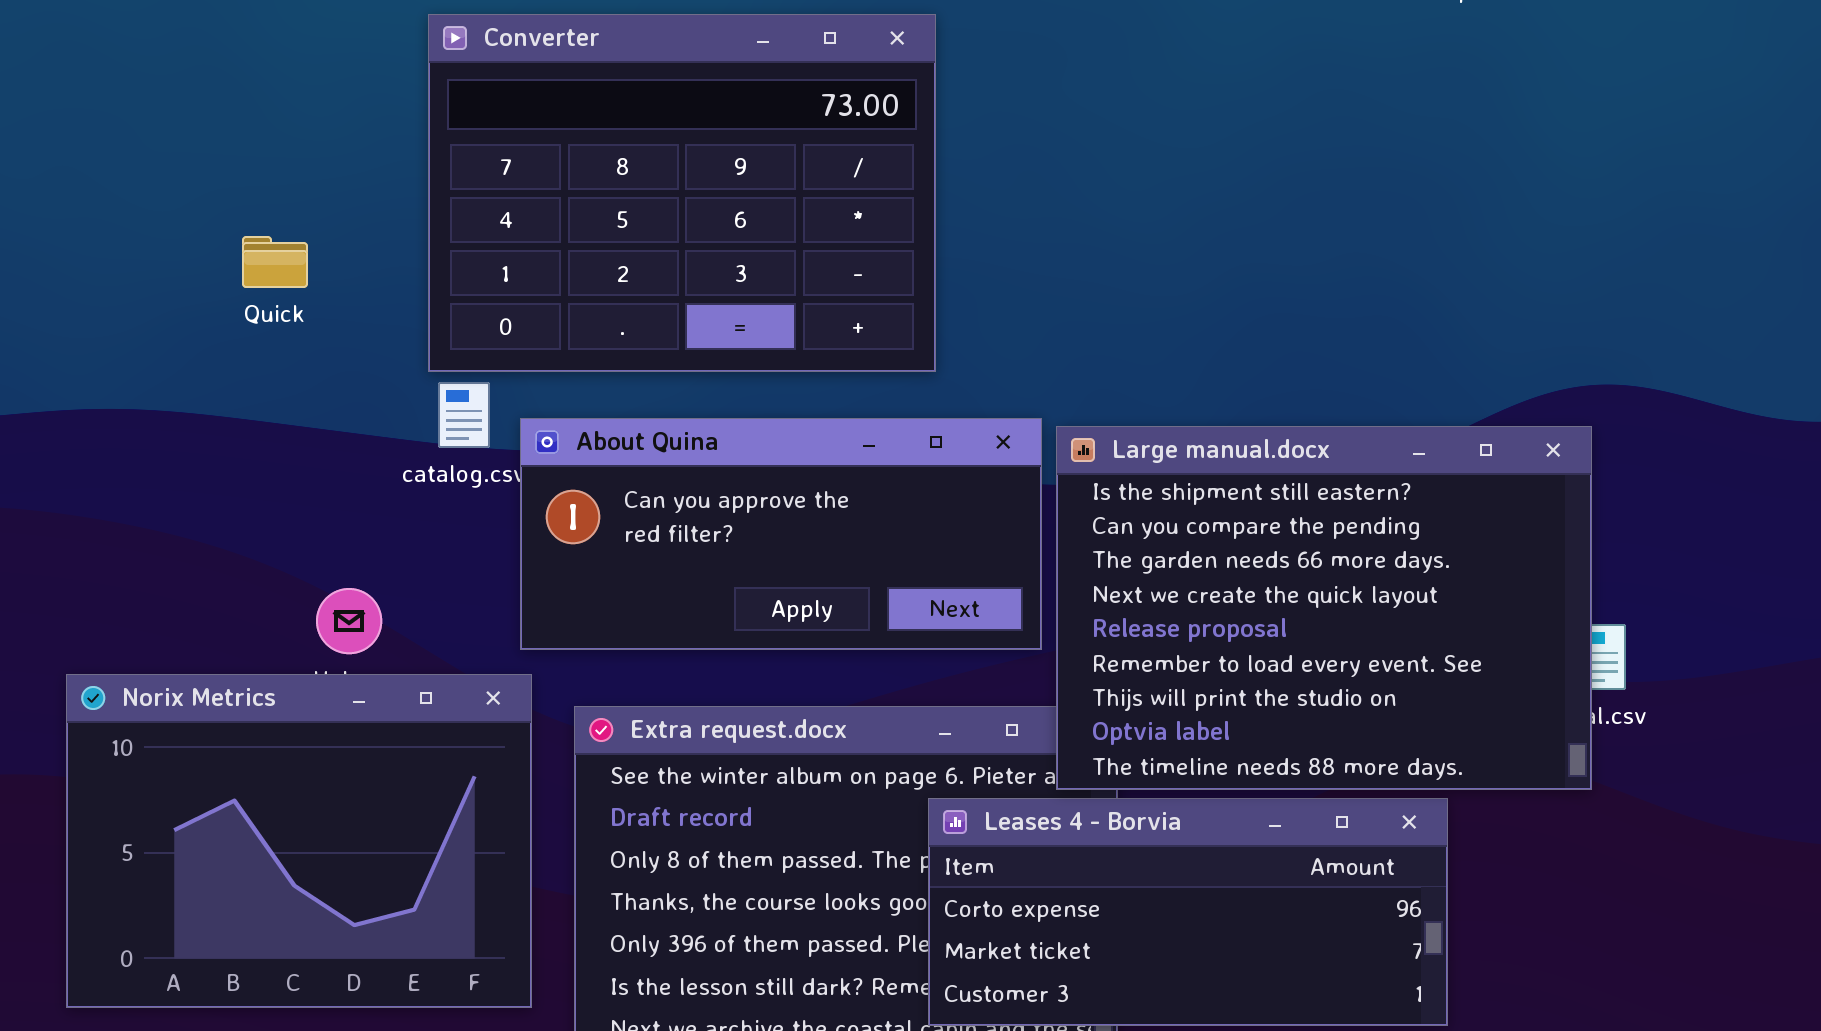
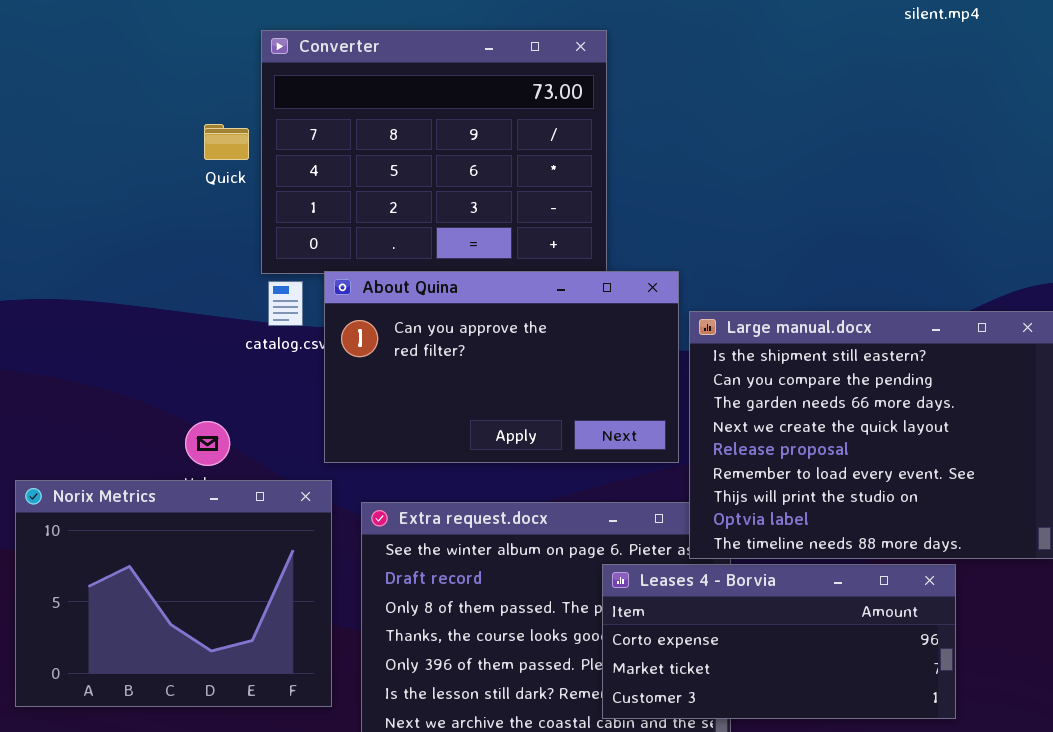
Quick: [242,236,308,288] -> [204,124,249,160], moved
About Quina: [520,418,1042,650] -> [324,271,679,463], resized

